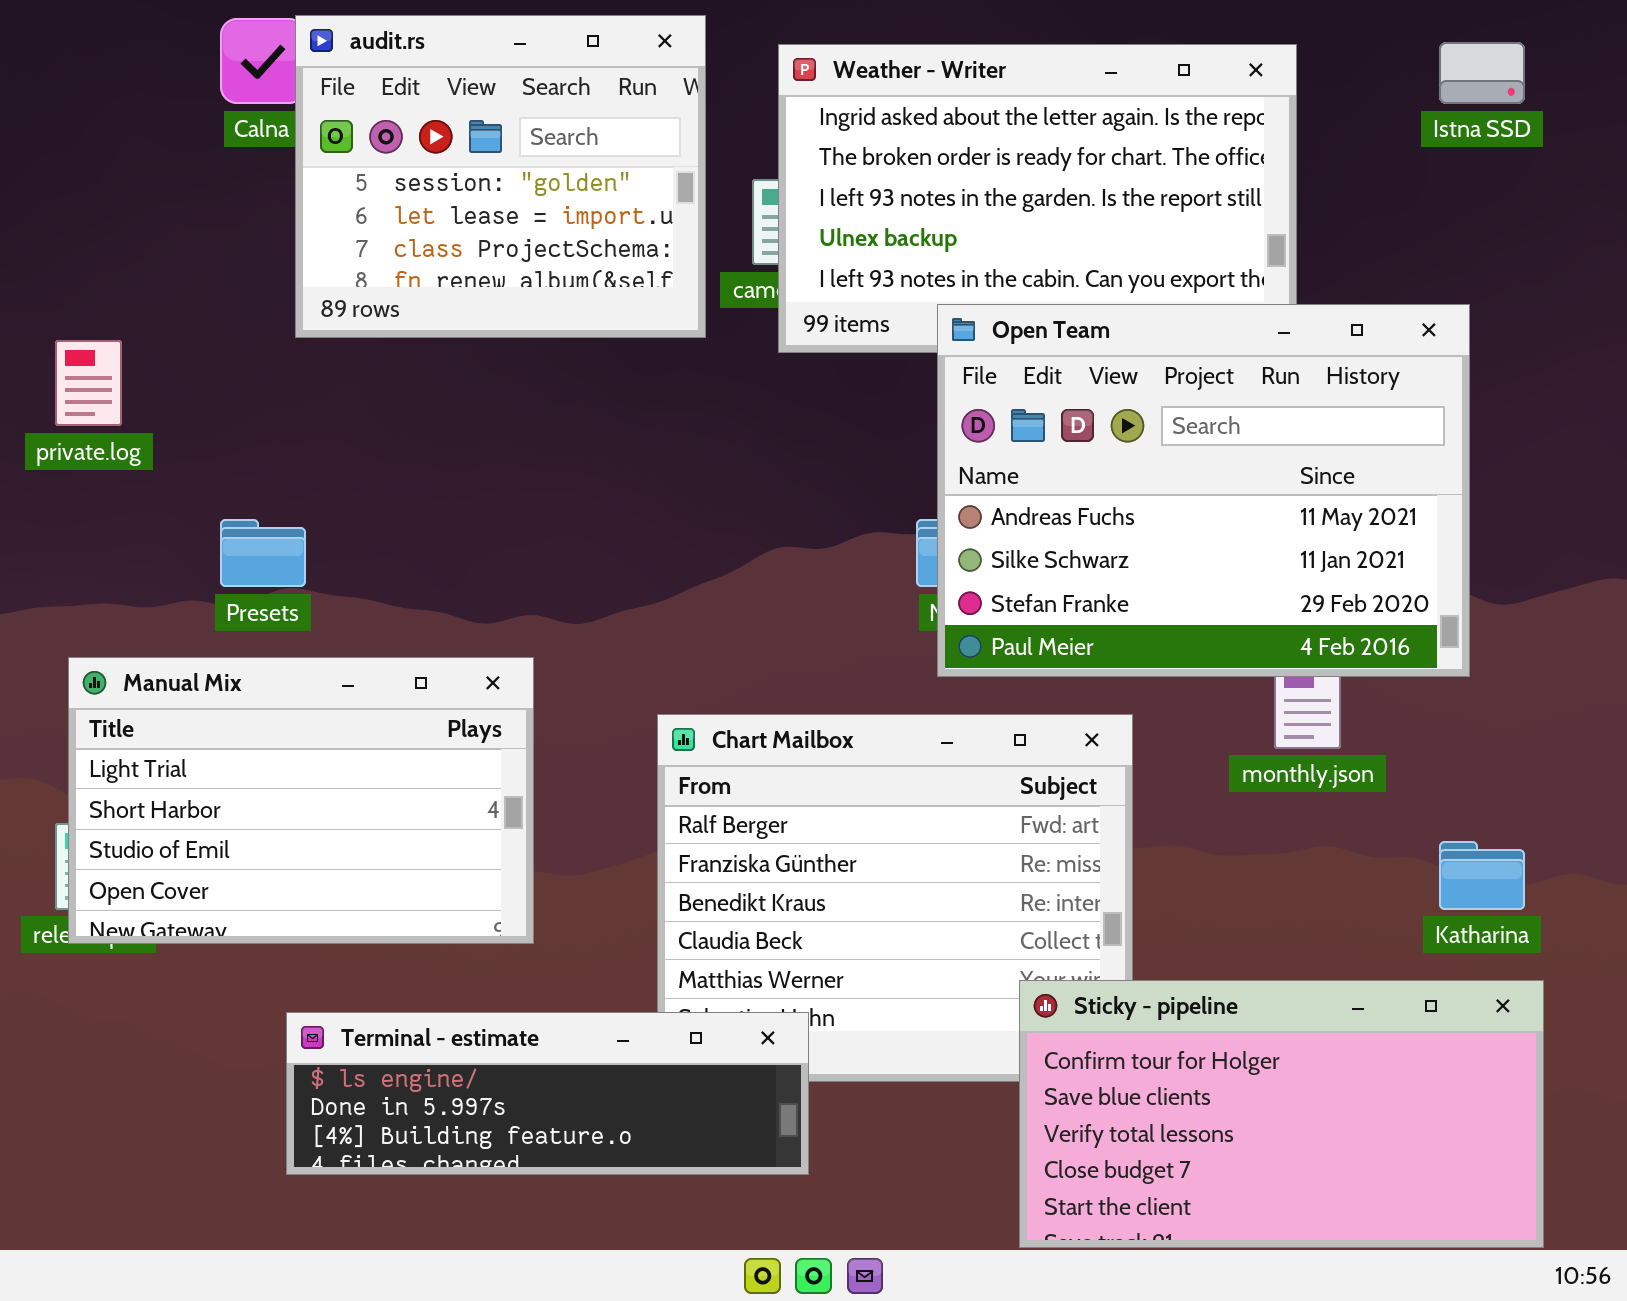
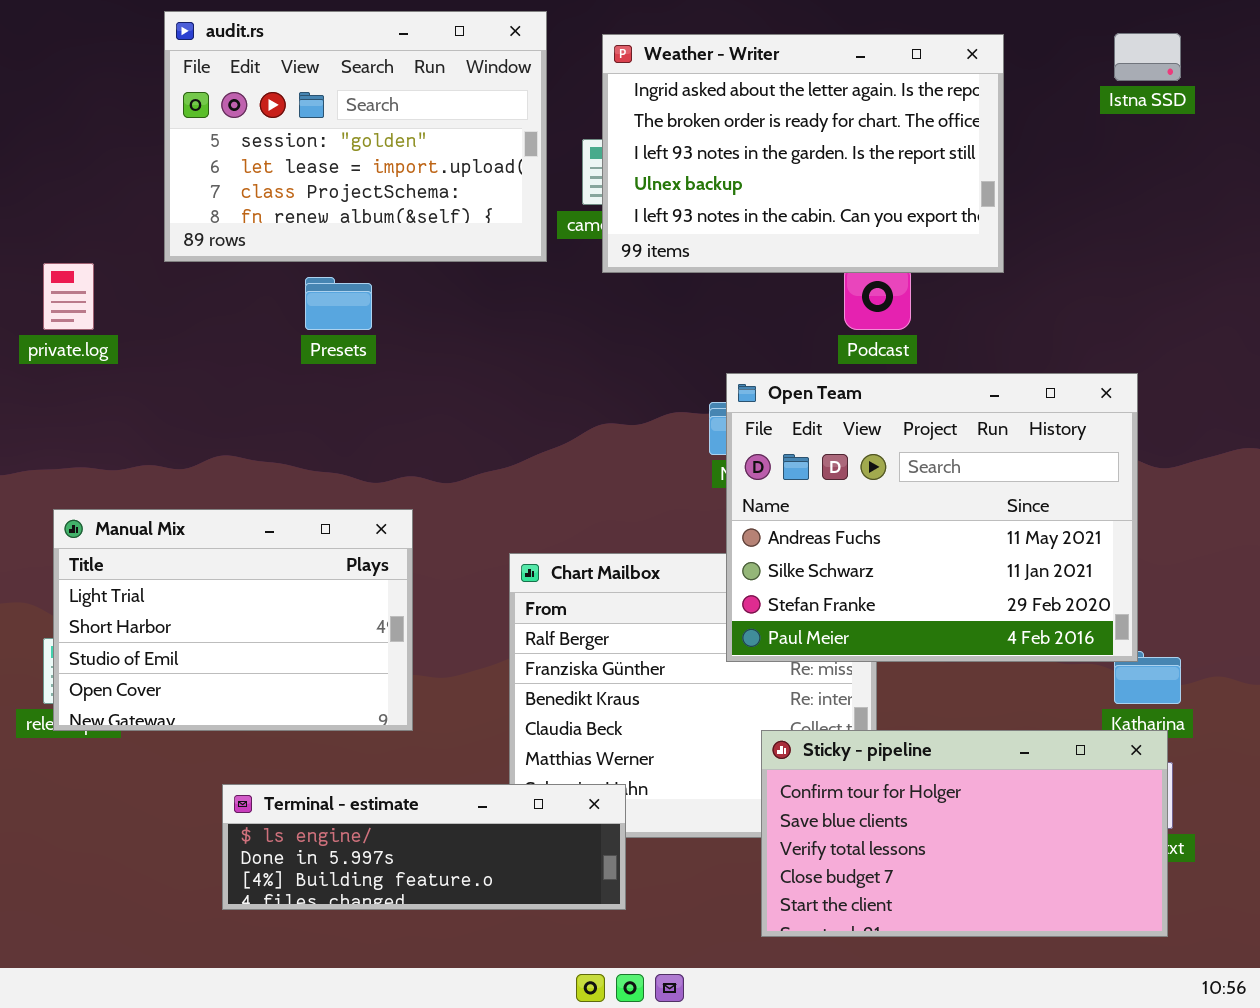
audit.rs: [295,15,706,338] -> [164,11,547,262], resized
Open Team: [937,304,1470,677] -> [726,373,1138,662], moved
Presets: [220,519,306,587] -> [305,277,372,330], moved
Sticky - pipeline: [1019,980,1544,1248] -> [761,730,1168,937], moved

